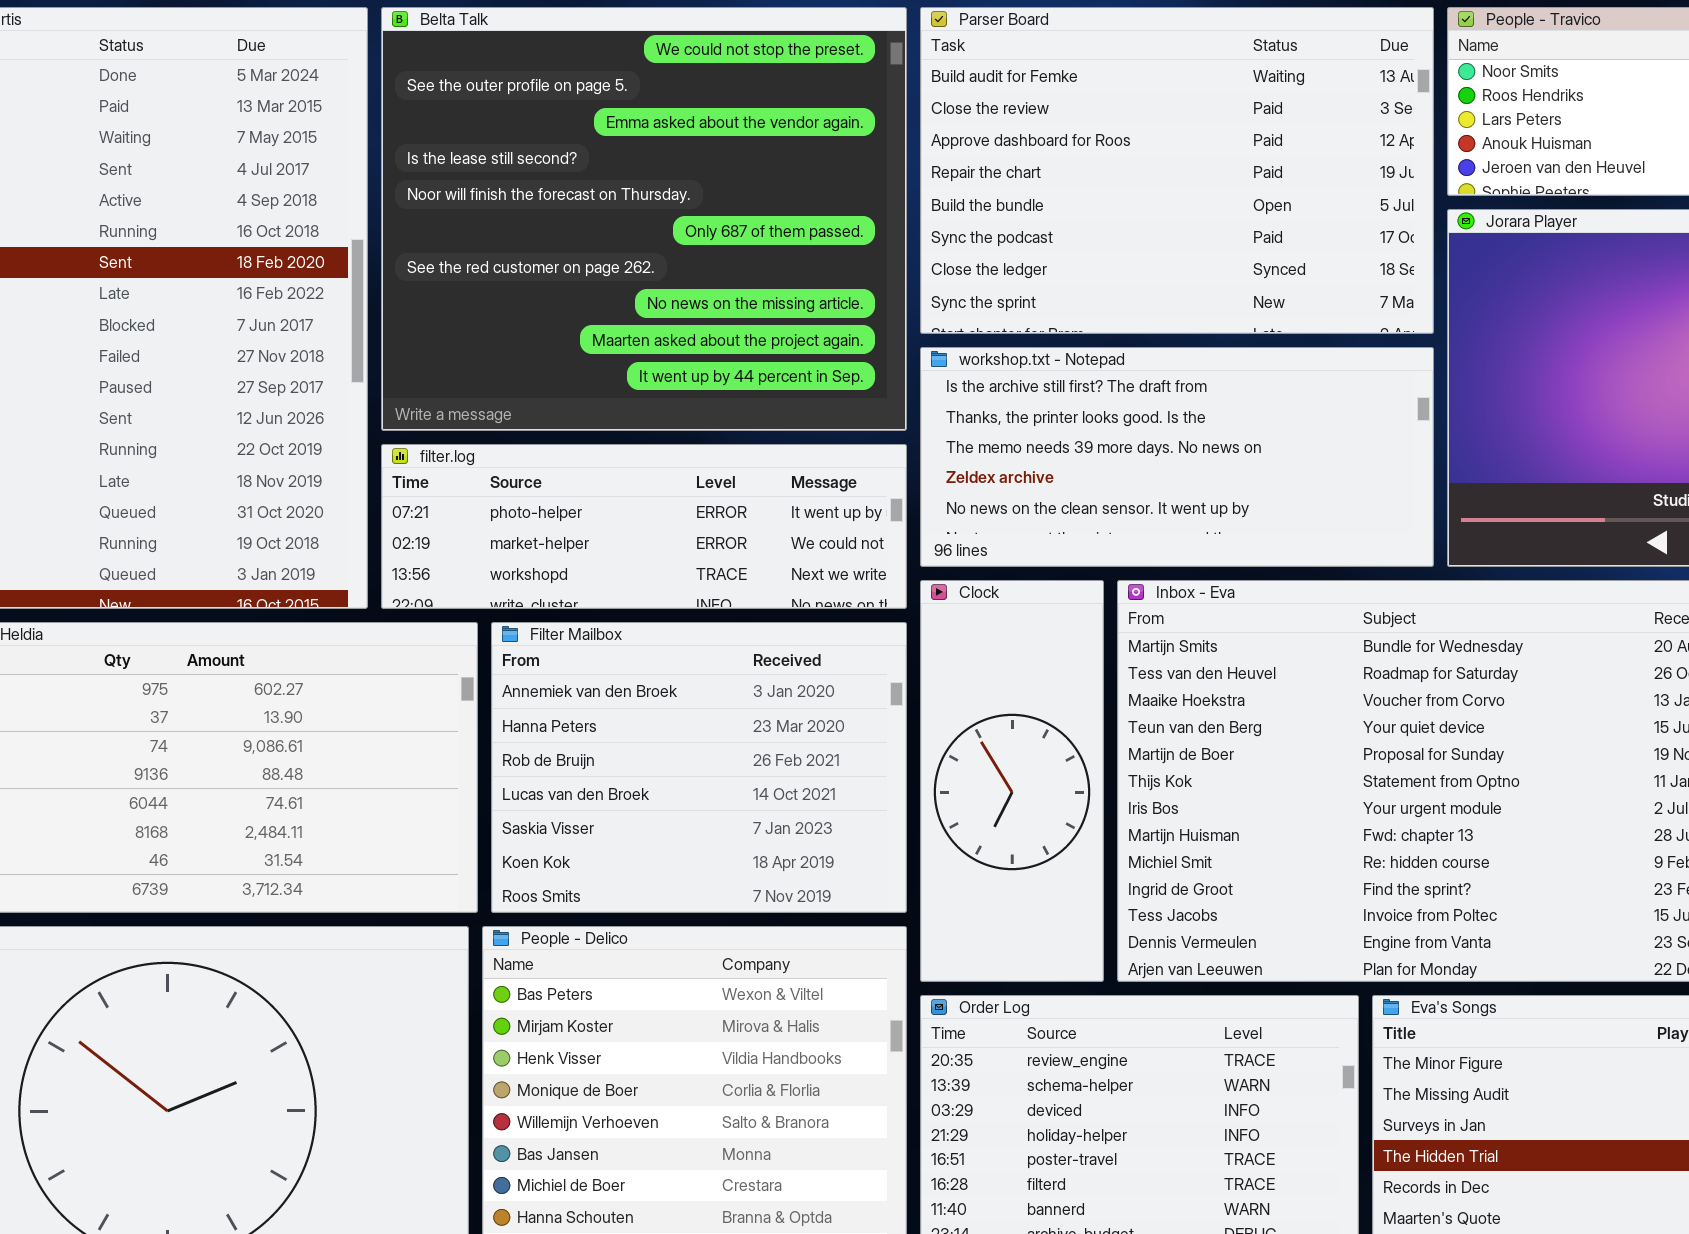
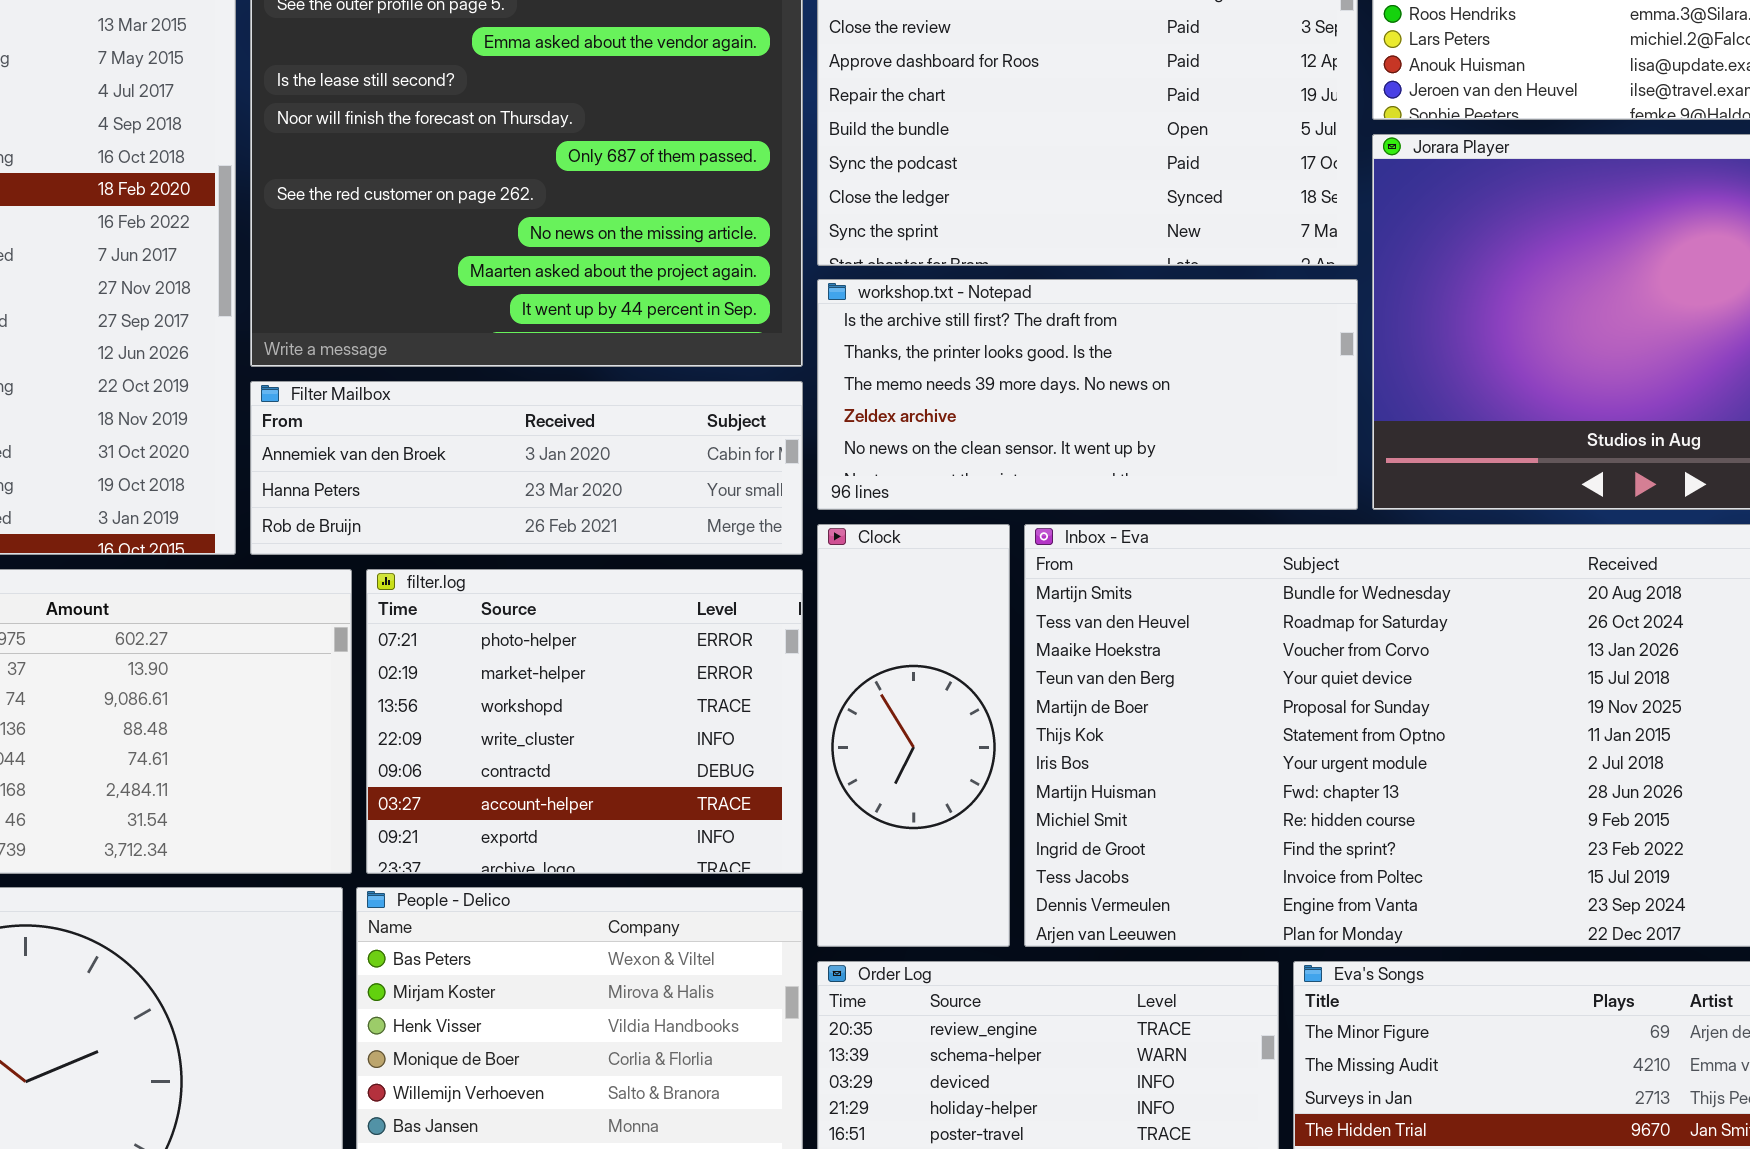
filter.log: [381,444,907,609] -> [366,569,803,874], moved, resized
Filter Mailbox: [491,622,907,913] -> [250,381,803,555], moved, resized

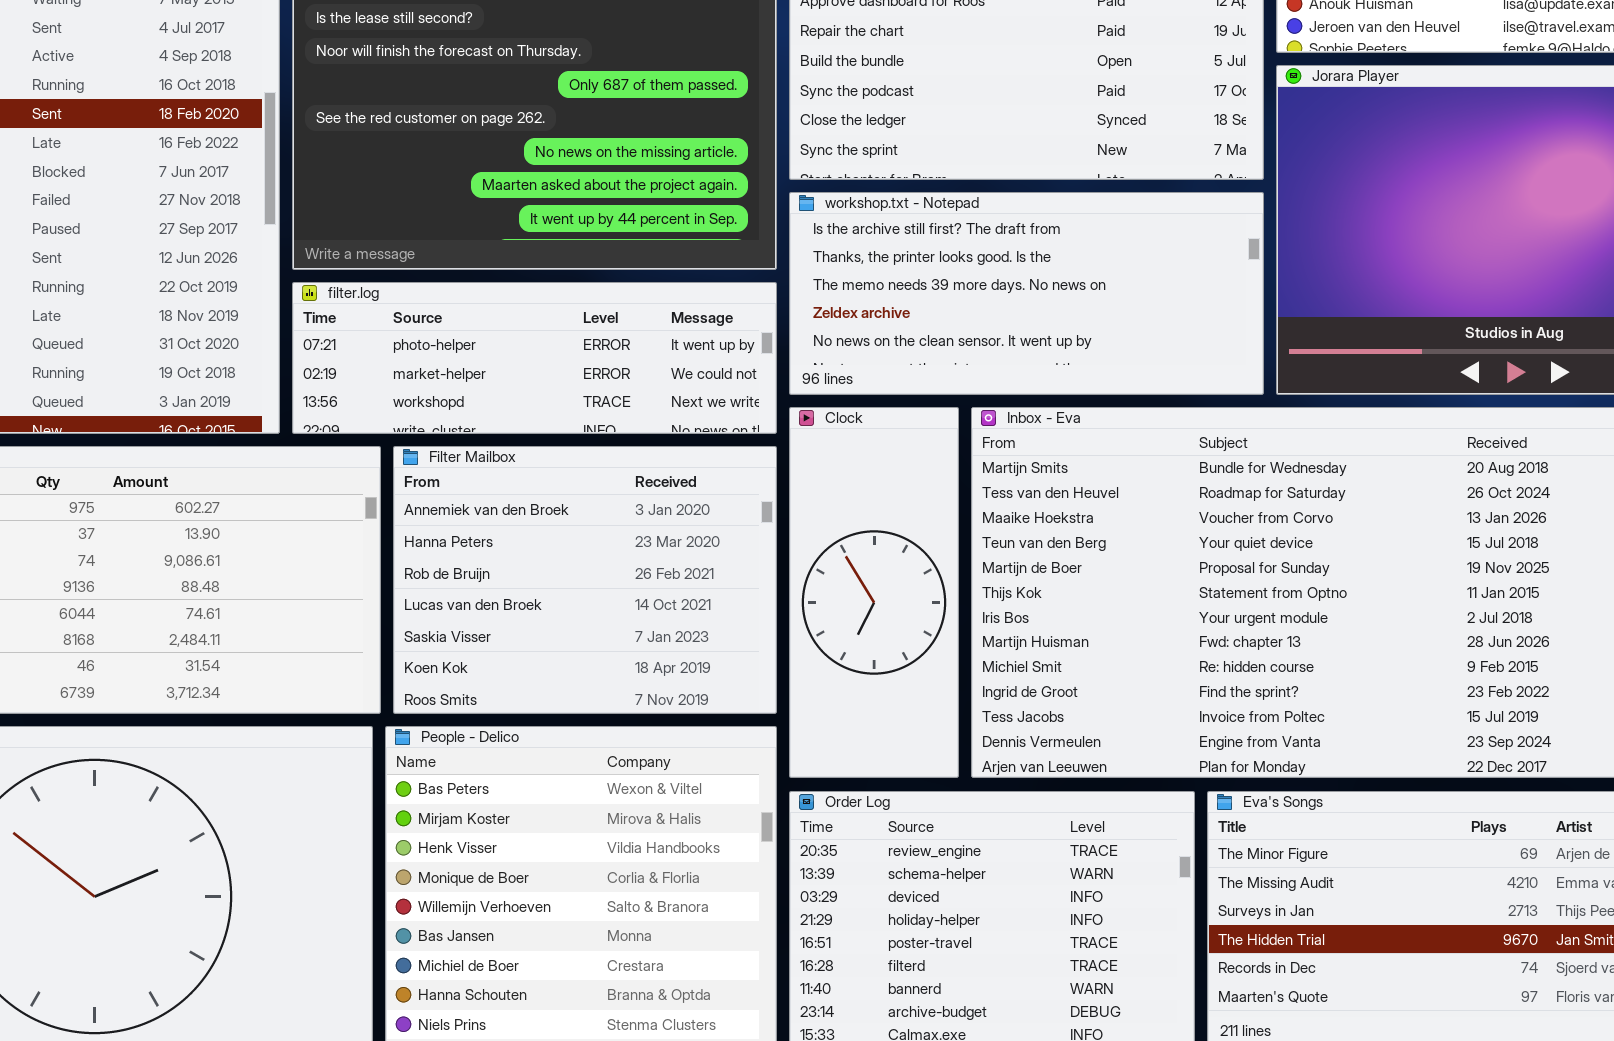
Filter Mailbox: [250,381,803,555] -> [393,446,777,714], moved, resized
filter.log: [366,569,803,874] -> [292,282,777,434], moved, resized

